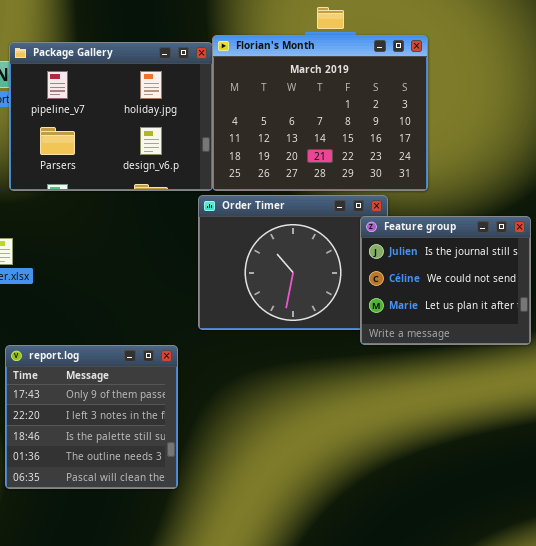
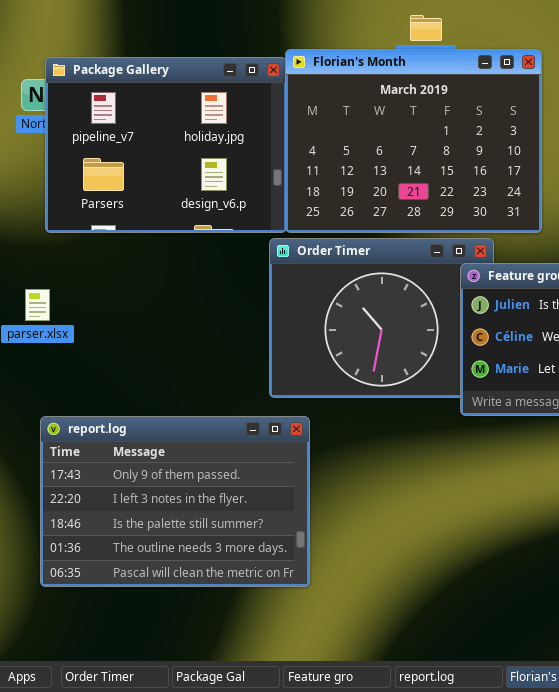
report.log: [5,345,178,489] -> [40,416,310,587], resized

